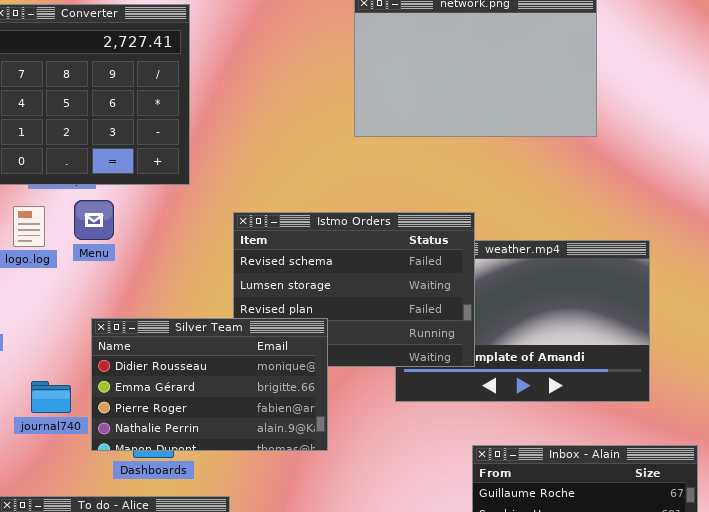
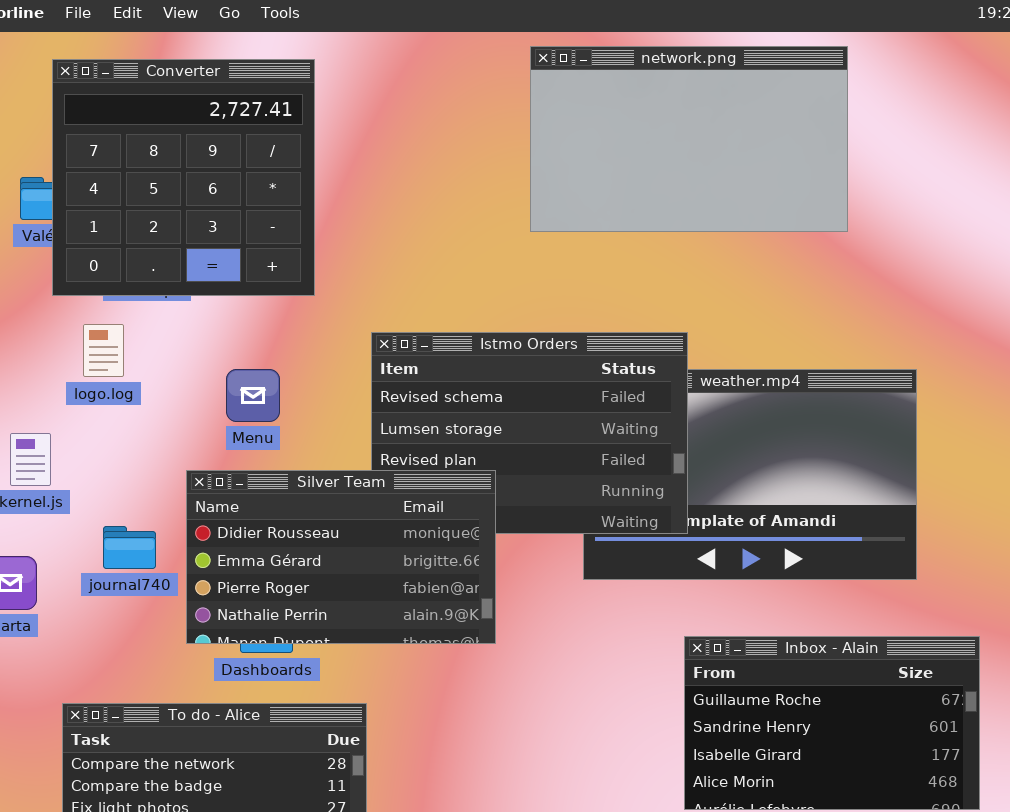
Menu: [74,200,114,240] -> [226,369,280,422], moved
journal740: [31,381,71,413] -> [103,526,156,569], moved

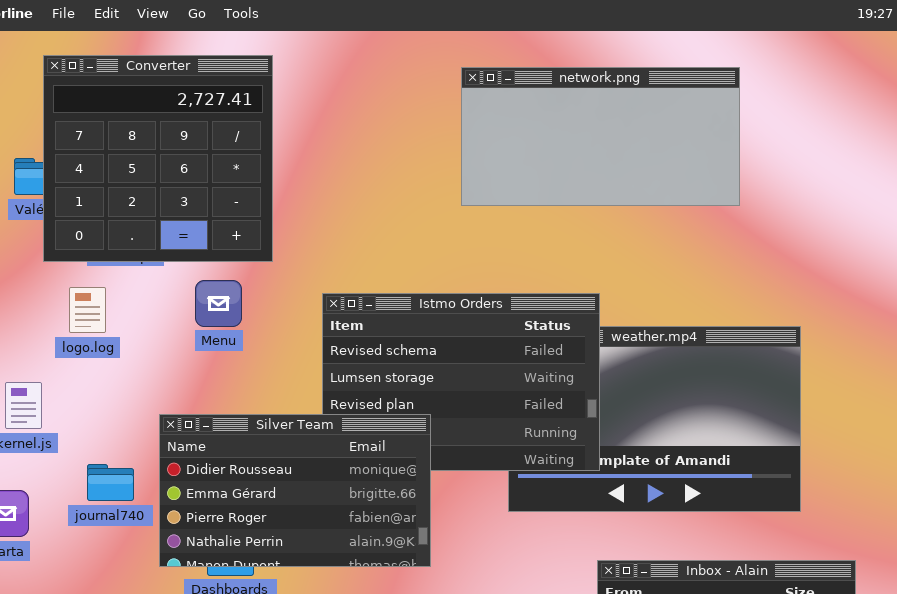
network.png: [530,46,848,232] -> [461,67,740,206], resized
Menu: [226,369,280,422] -> [195,280,242,327], moved

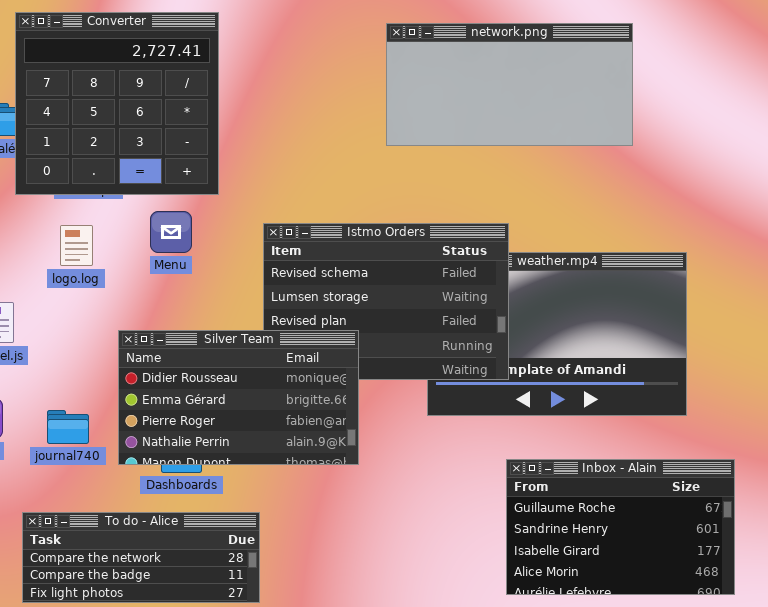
logo.log: [69,287,106,333] -> [60,225,93,266], moved
journal740: [87,464,134,501] -> [47,410,89,444], moved

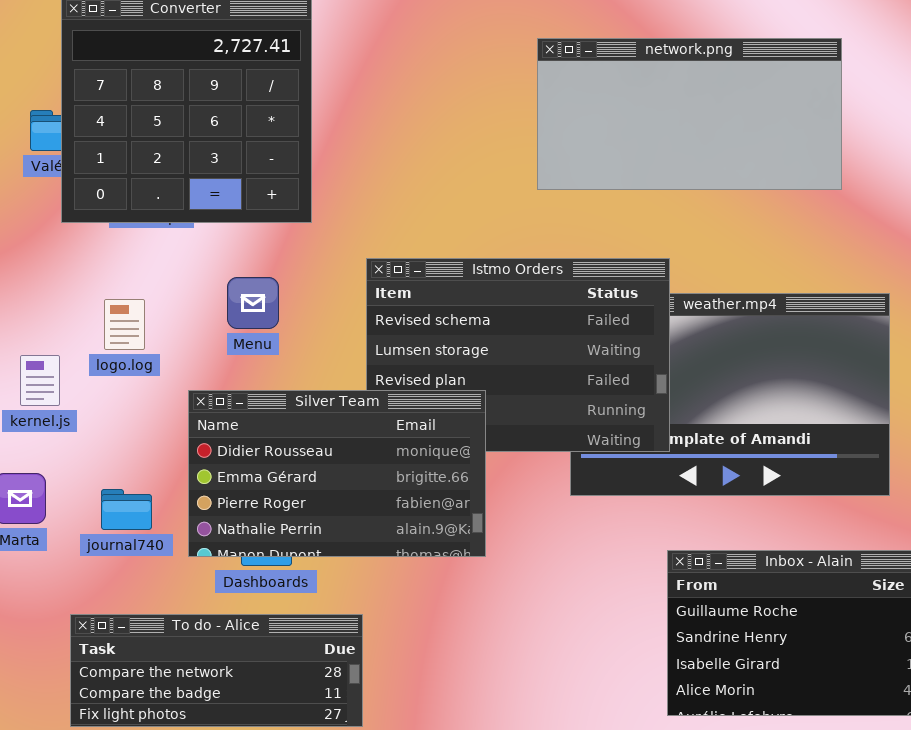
network.png: [386,23,633,146] -> [537,38,842,190], moved
Menu: [150,211,192,253] -> [227,277,279,329], moved
logo.log: [60,225,93,266] -> [104,299,145,350], moved

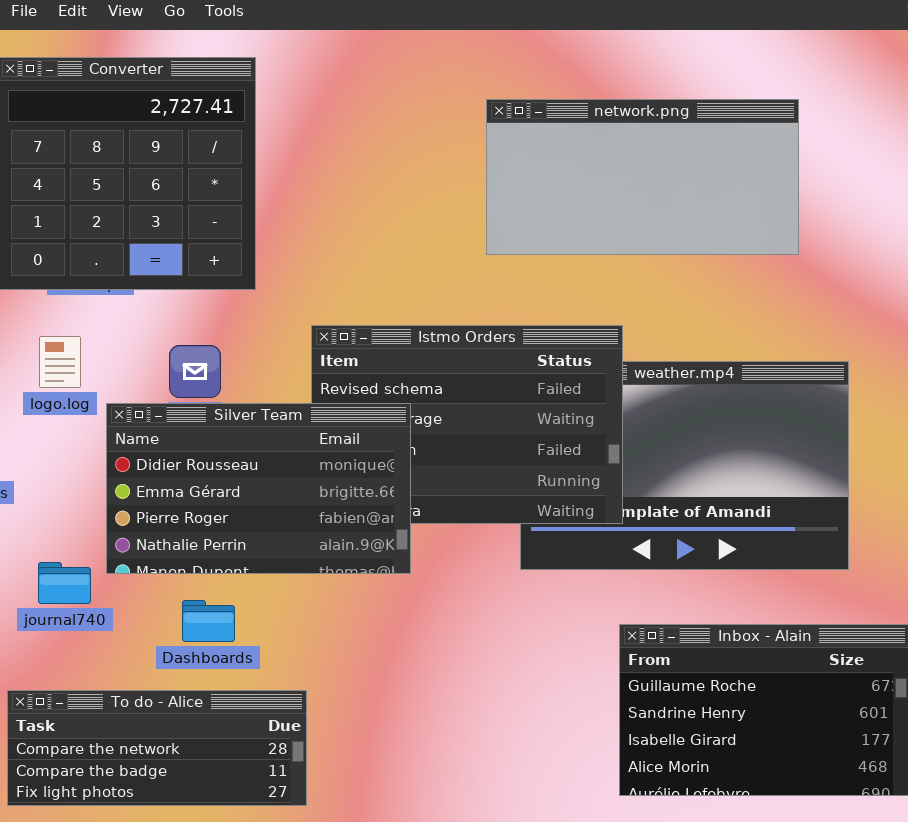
logo.log: [104,299,145,350] -> [39,336,81,388], moved
Silver Team: [188,390,486,557] -> [106,403,411,574], moved

